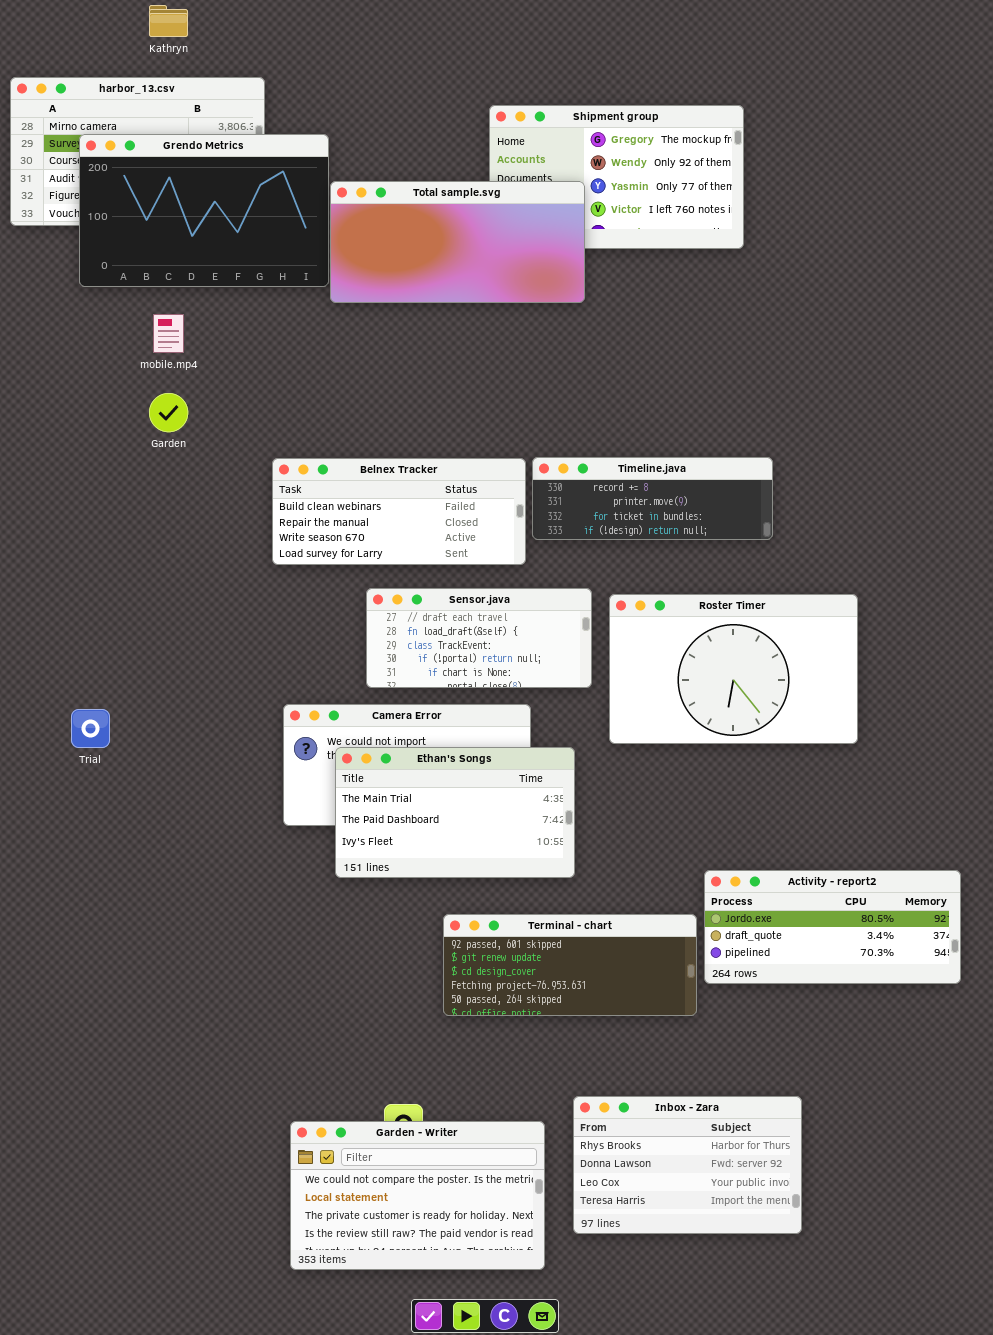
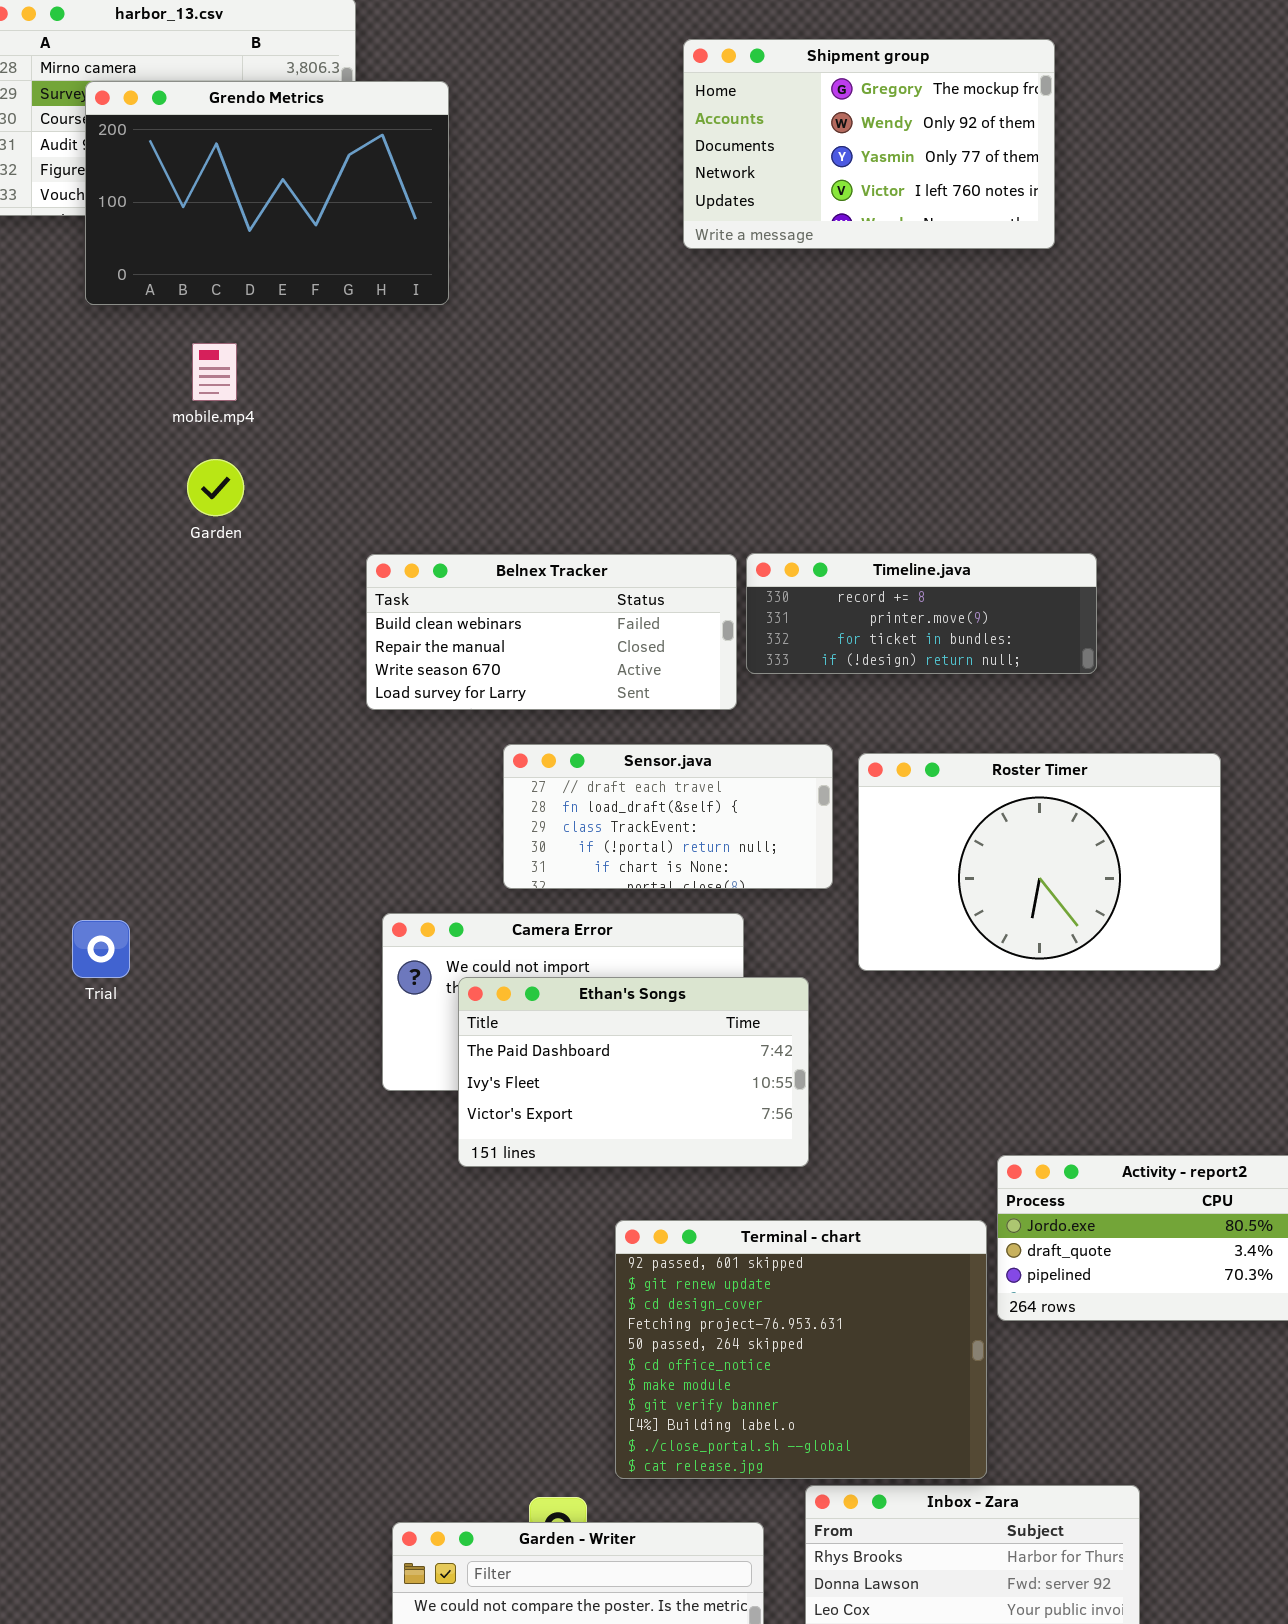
Total sample.svg: [330,181,585,303] -> none, closed
Ethan's Songs: [335,747,575,878] -> [458,977,809,1167], scrolled down 1 row
Terminal - chart: [443,914,697,1016] -> [615,1220,987,1479], resized

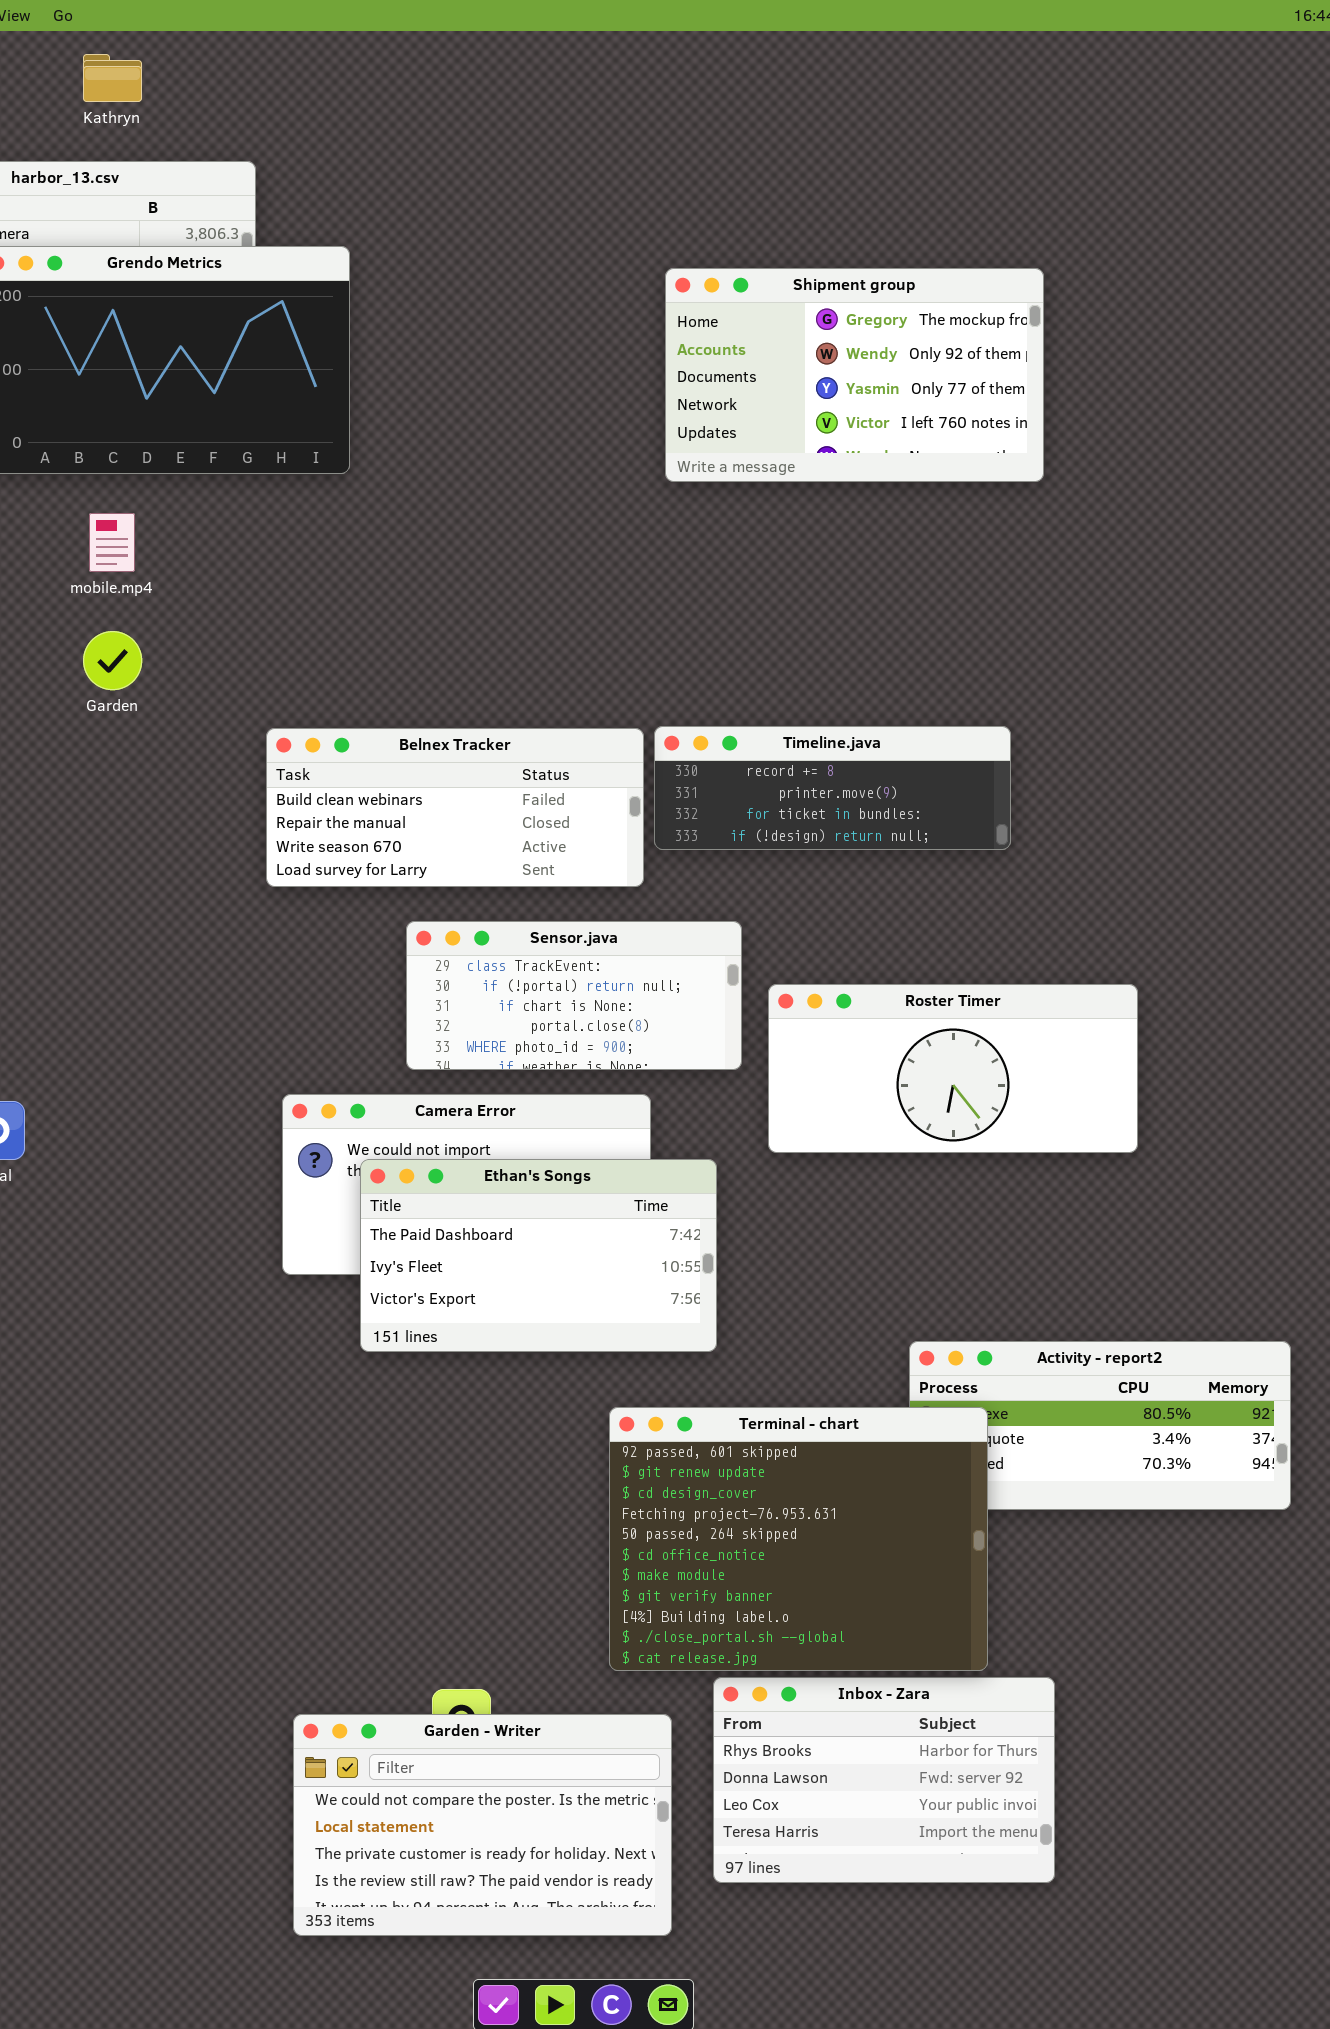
Shipment group: [683,39,1055,249] -> [665,268,1044,482], moved
Sensor.java: [503,744,833,889] -> [406,921,742,1070], scrolled down 2 rows
Roster Timer: [858,753,1221,971] -> [768,984,1138,1153], resized
Terminal - chart: [615,1220,987,1479] -> [609,1407,988,1671], moved

